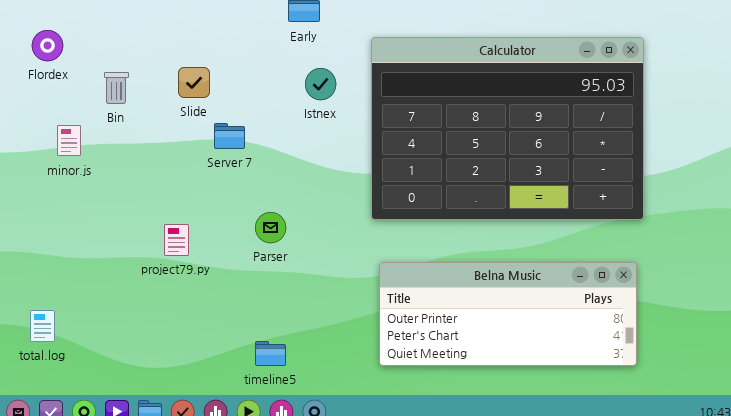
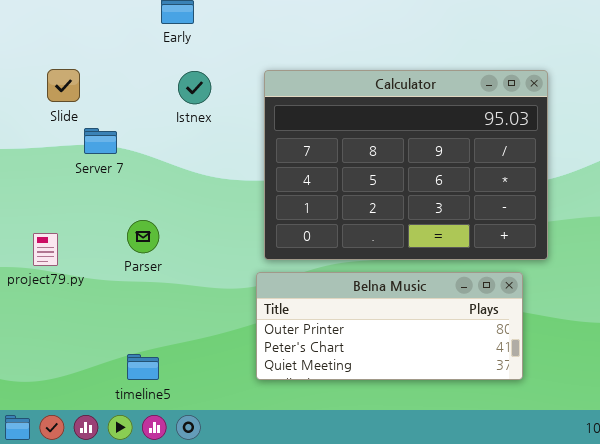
Calculator: [371,37,644,220] -> [264,70,548,260], moved

